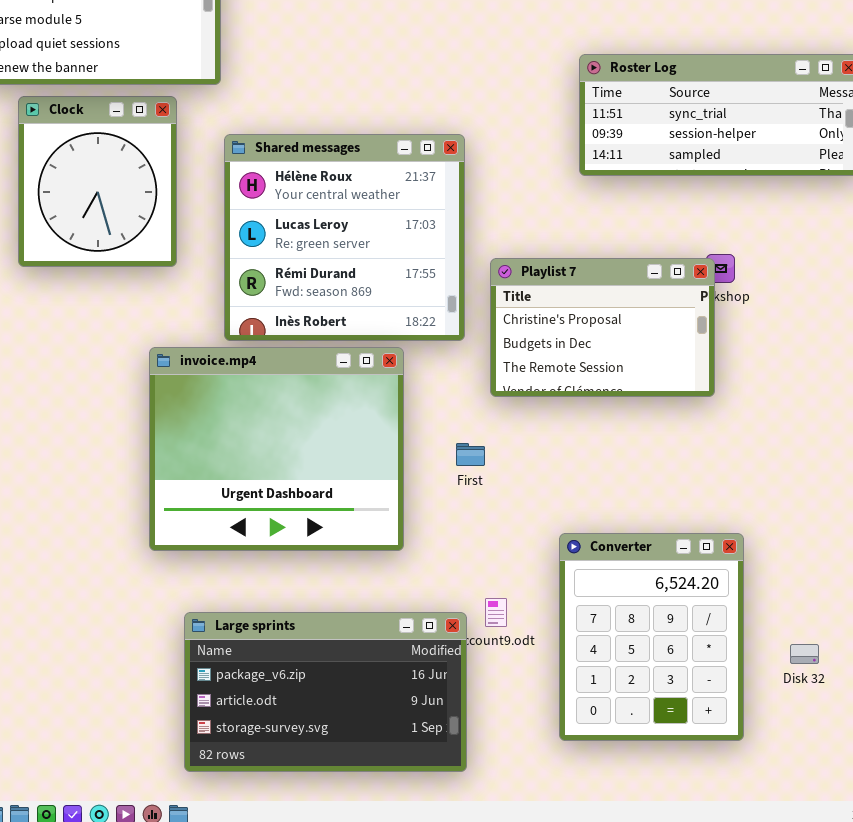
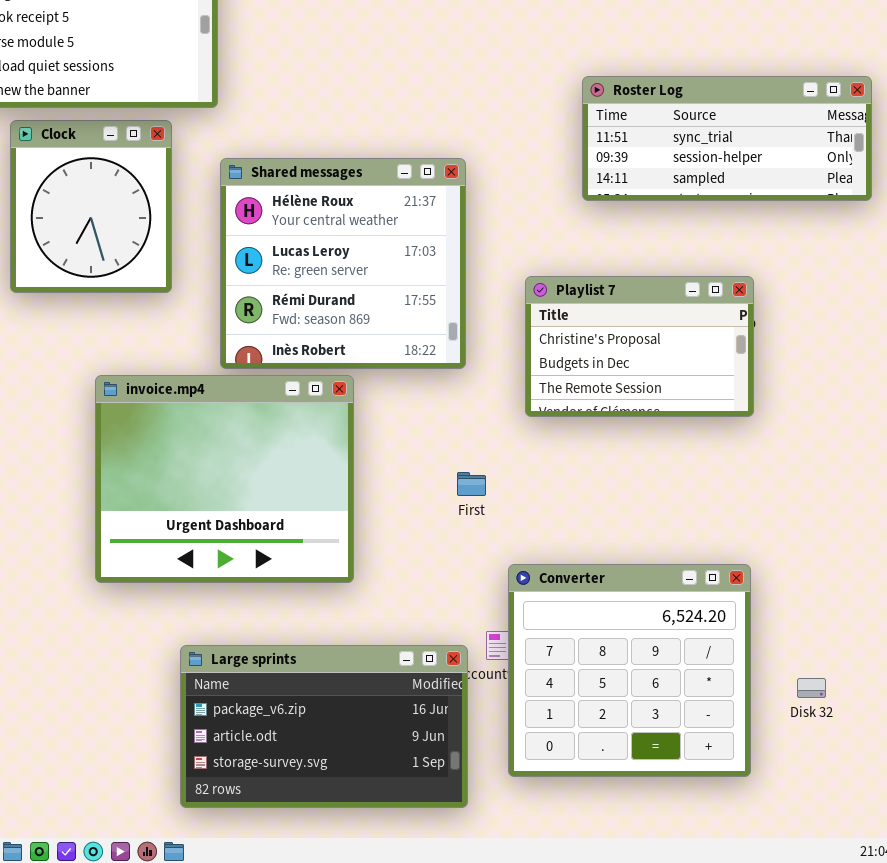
Playlist 7: [490,258,715,397] -> [525,276,754,417], moved
invoice.mp4: [149,347,404,551] -> [95,375,354,583], moved
Converter: [559,533,744,741] -> [508,564,751,777], resized

